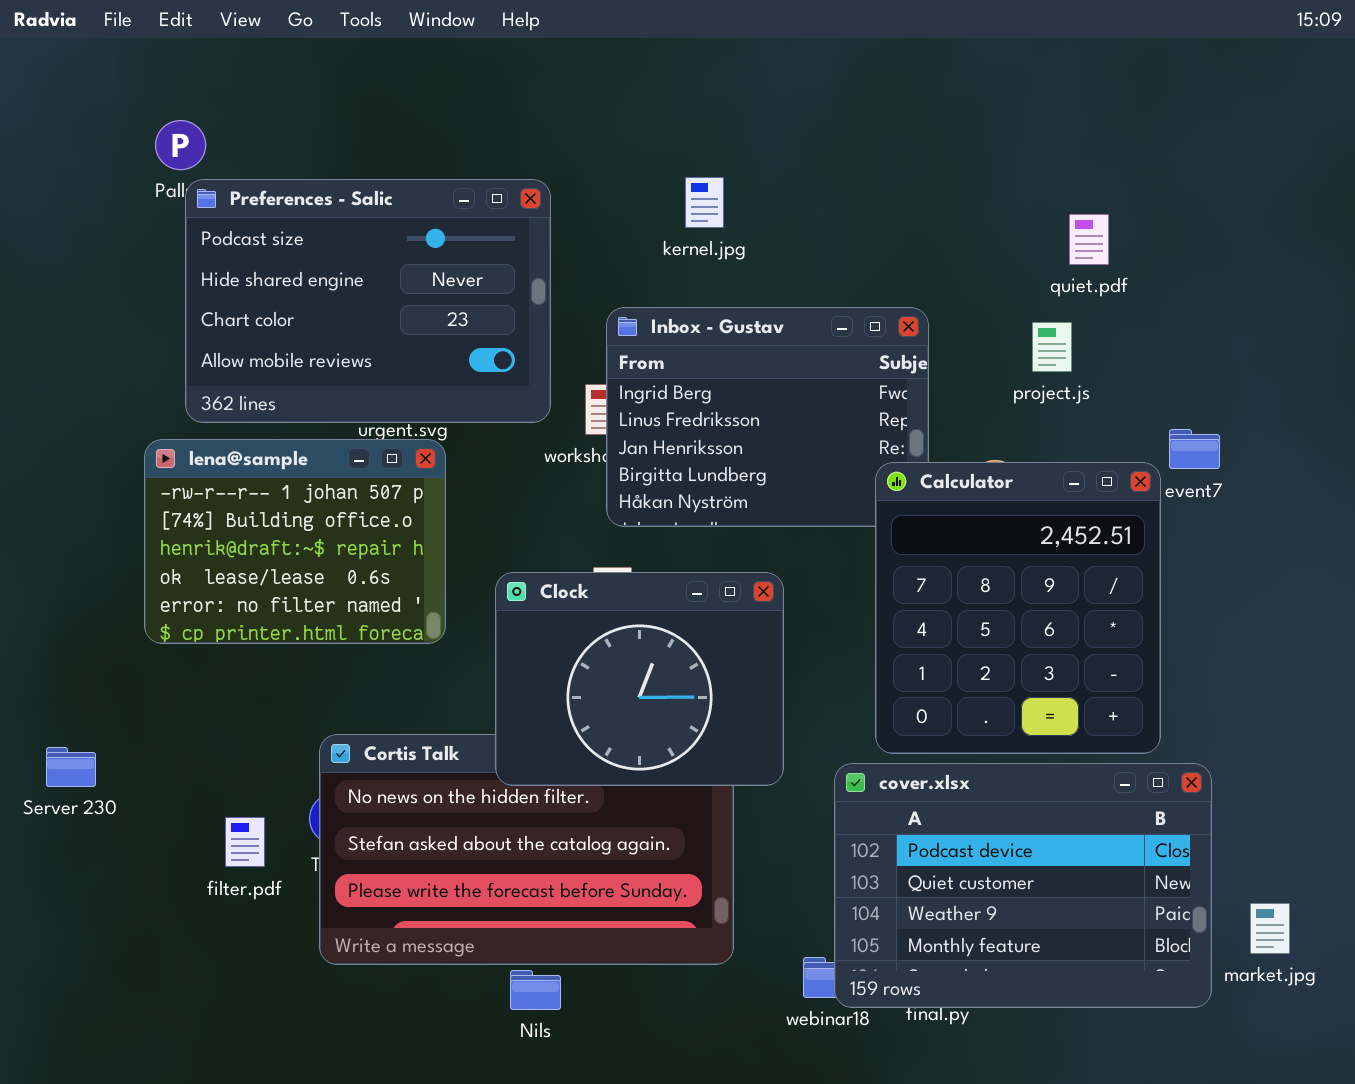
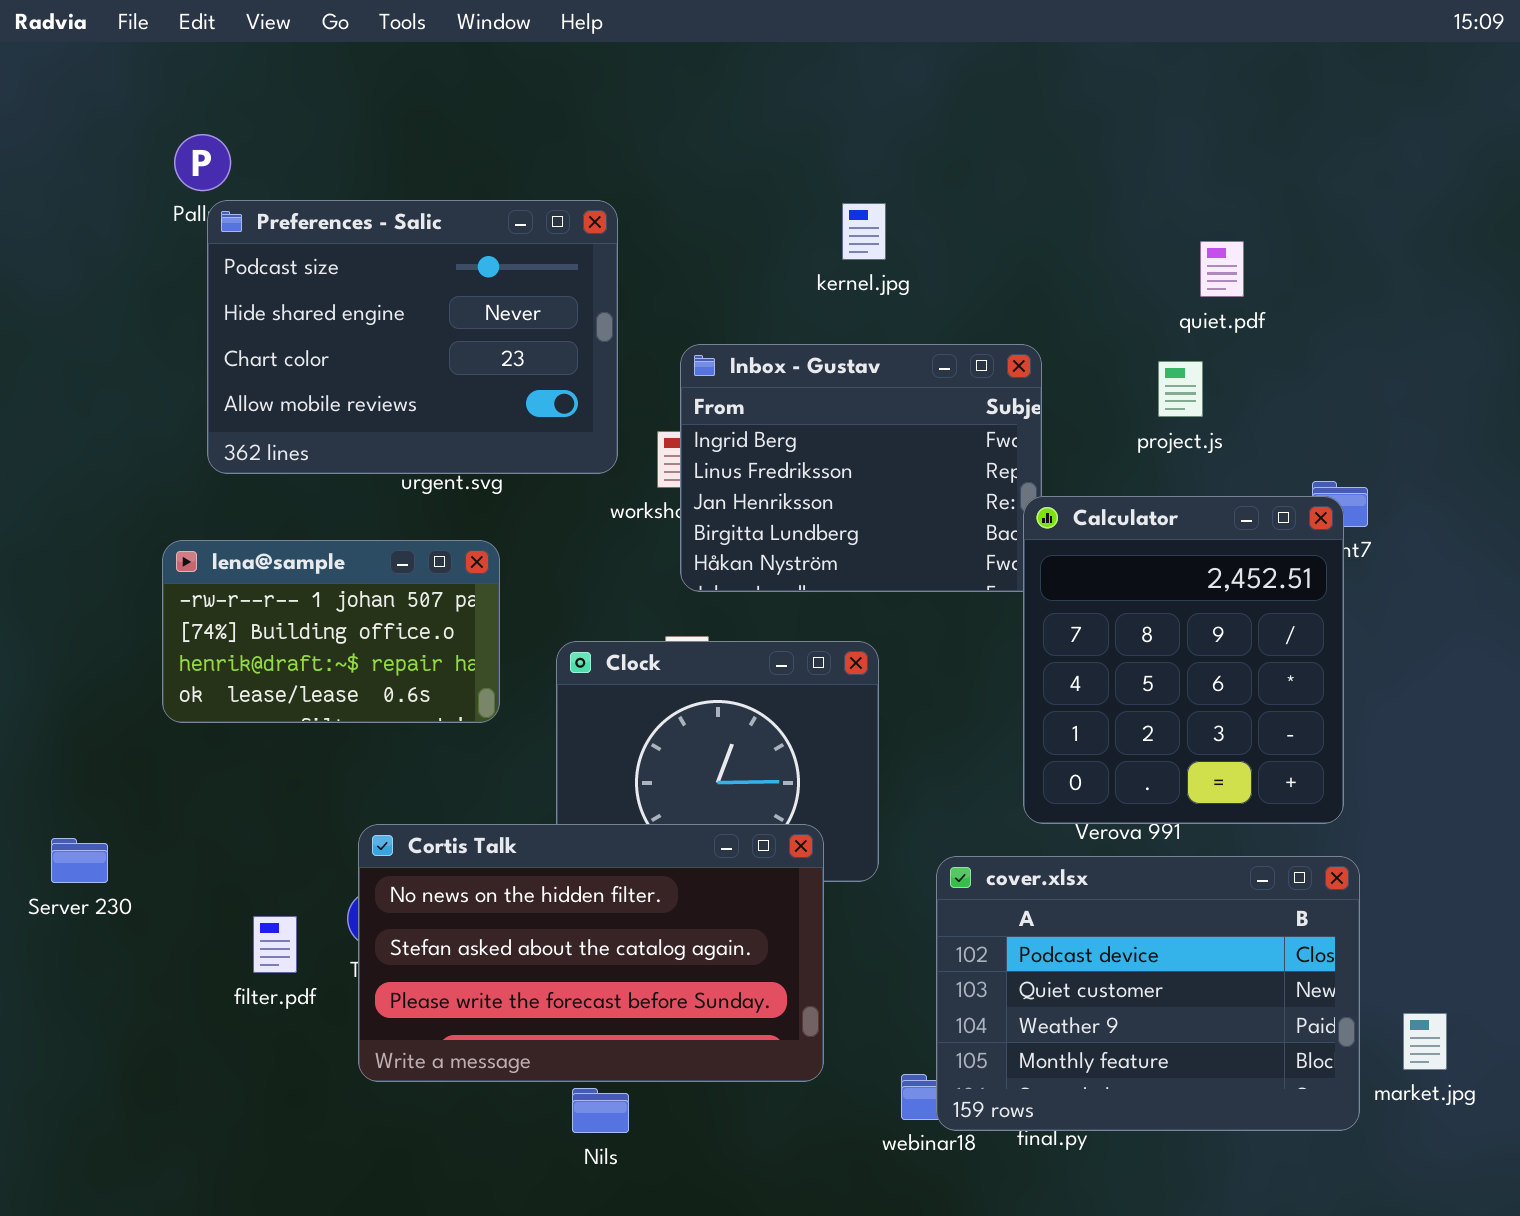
kernel.jpg: [685,177,724,228] -> [842,203,886,260], moved
lena@sample: [144,439,446,644] -> [162,540,500,723], resized
Calculator: [875,462,1161,754] -> [1023,496,1344,824], moved
Cortis Talk: [319,734,734,965] -> [358,824,824,1082], raised

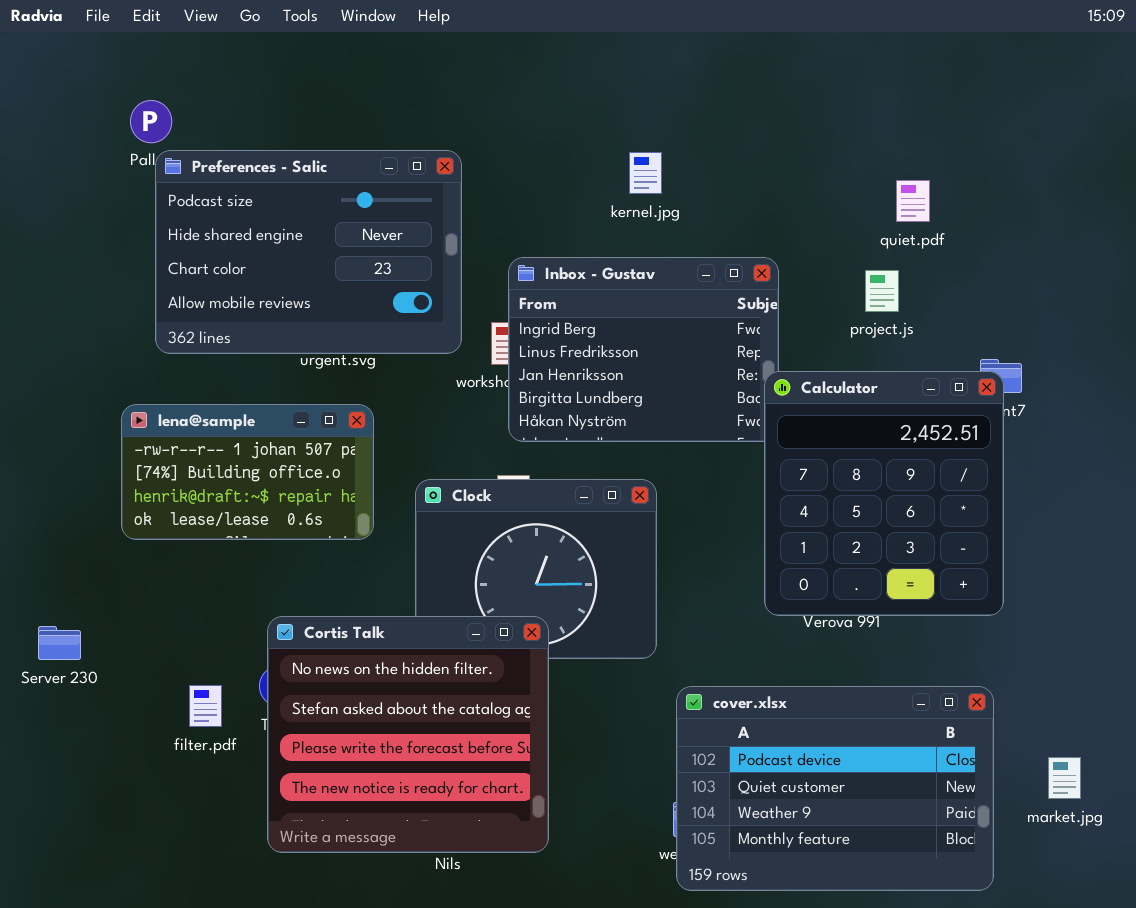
Cortis Talk: [358,824,824,1082] -> [267,616,549,853], resized
cover.xlsx: [936,856,1360,1131] -> [676,686,994,891], moved

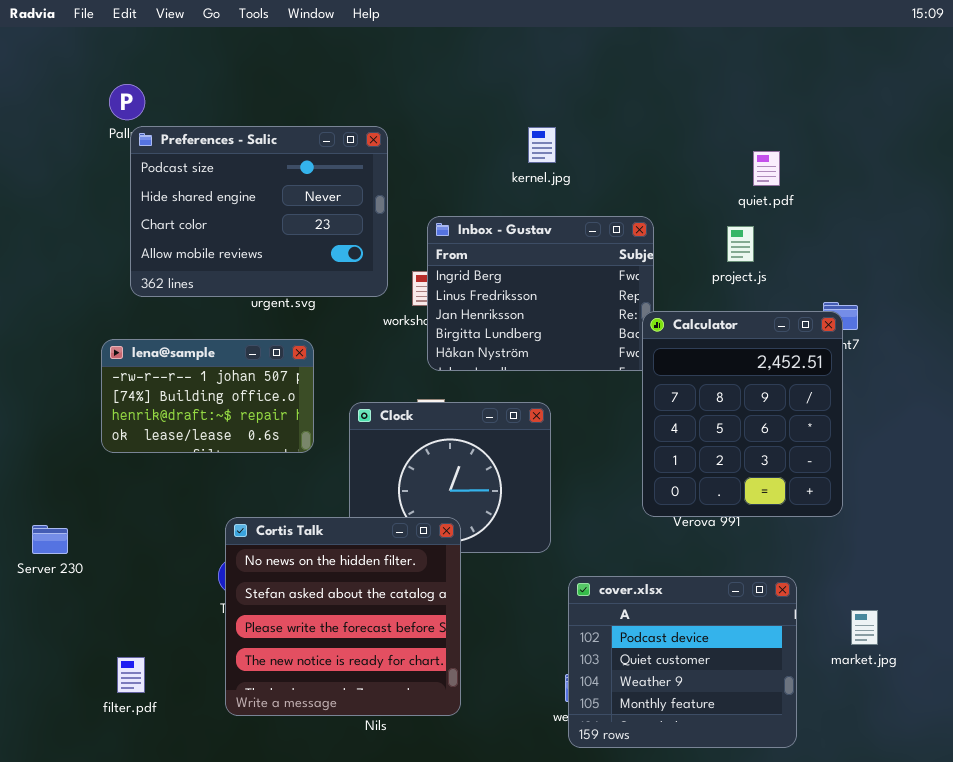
filter.pdf: [189,685,222,727] -> [117,657,145,693], moved
cover.xlsx: [676,686,994,891] -> [568,576,797,748], resized
market.jpg: [1048,757,1081,799] -> [851,610,878,645], moved

